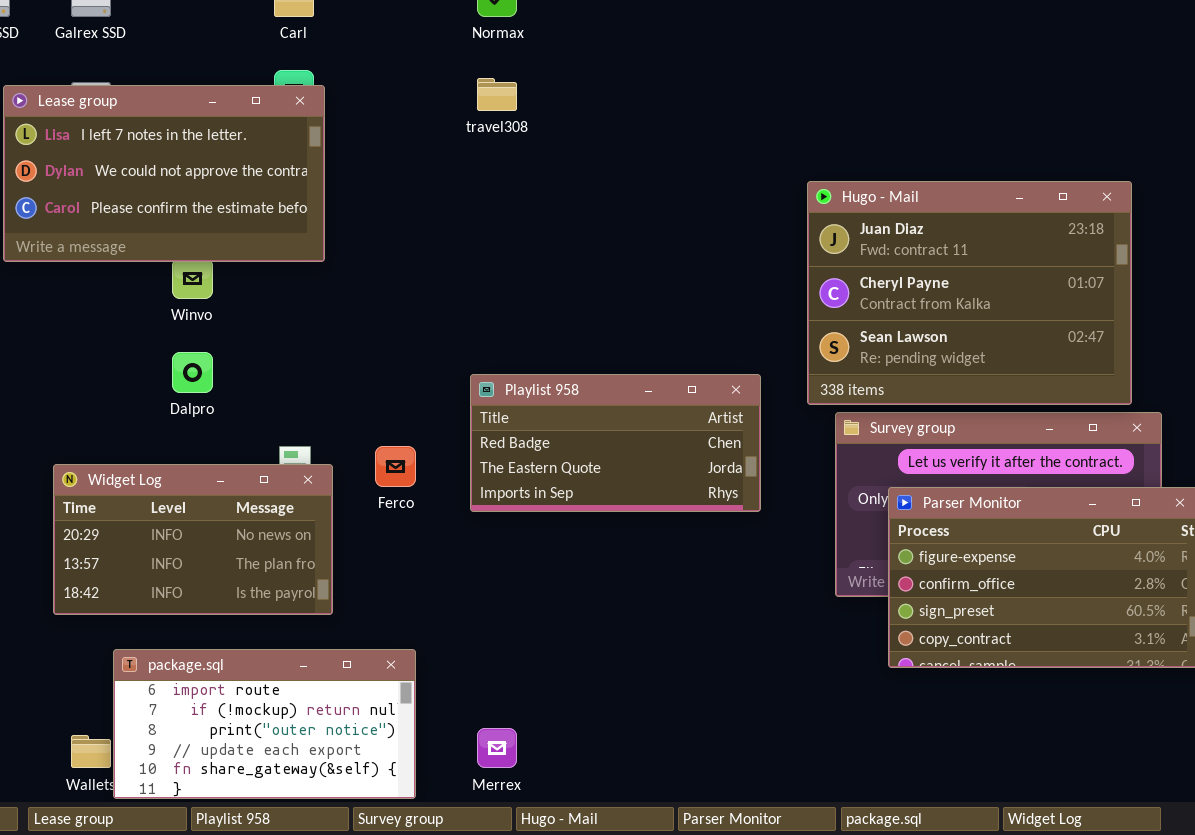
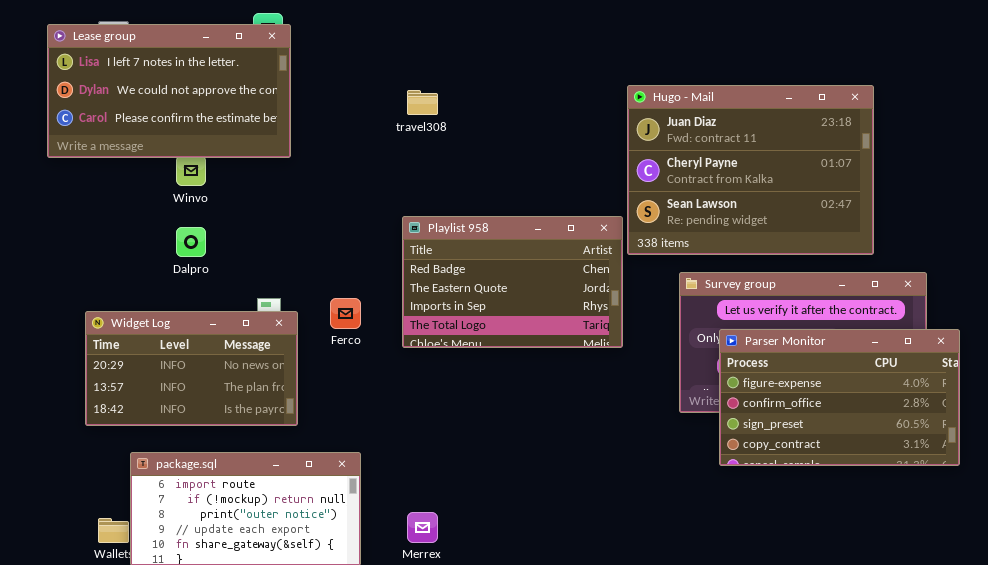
travel308: [477,78,517,111] -> [407,90,438,115], moved
Hugo - Mail: [807,181,1132,405] -> [627,85,874,255], moved
Playlist 958: [470,374,761,512] -> [402,216,623,348], resized

